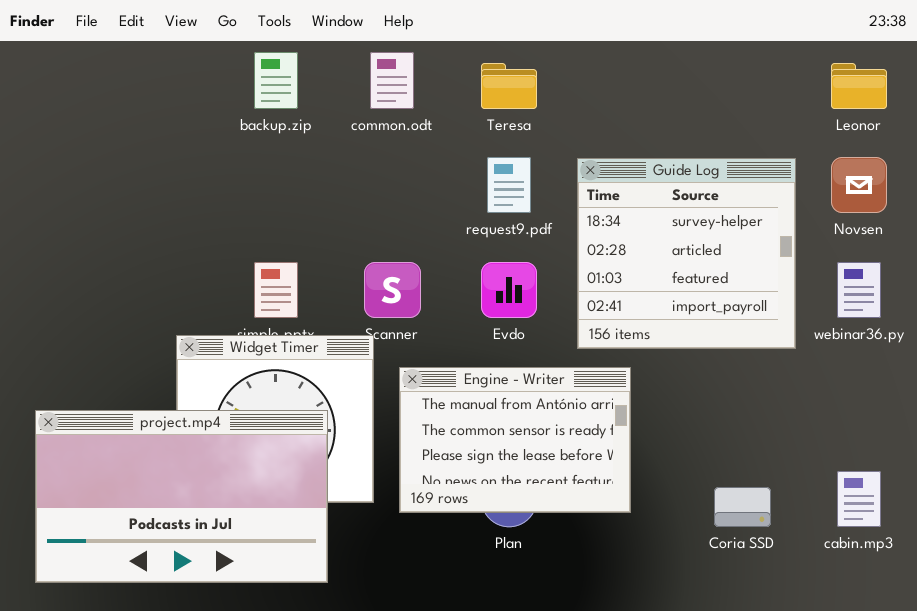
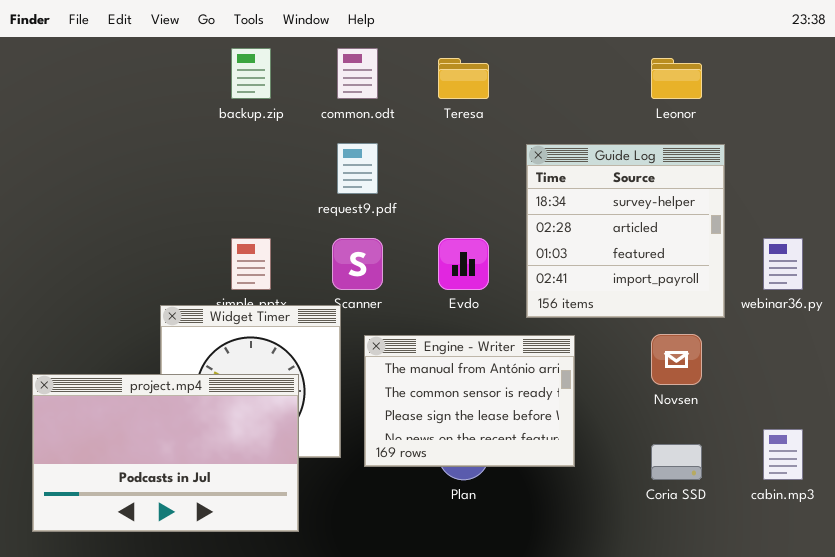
Leonor: [831,63,887,109] -> [651,58,702,99], moved
request9.pdf: [487,157,531,213] -> [337,143,378,194], moved
Novsen: [831,157,887,213] -> [651,334,702,385], moved

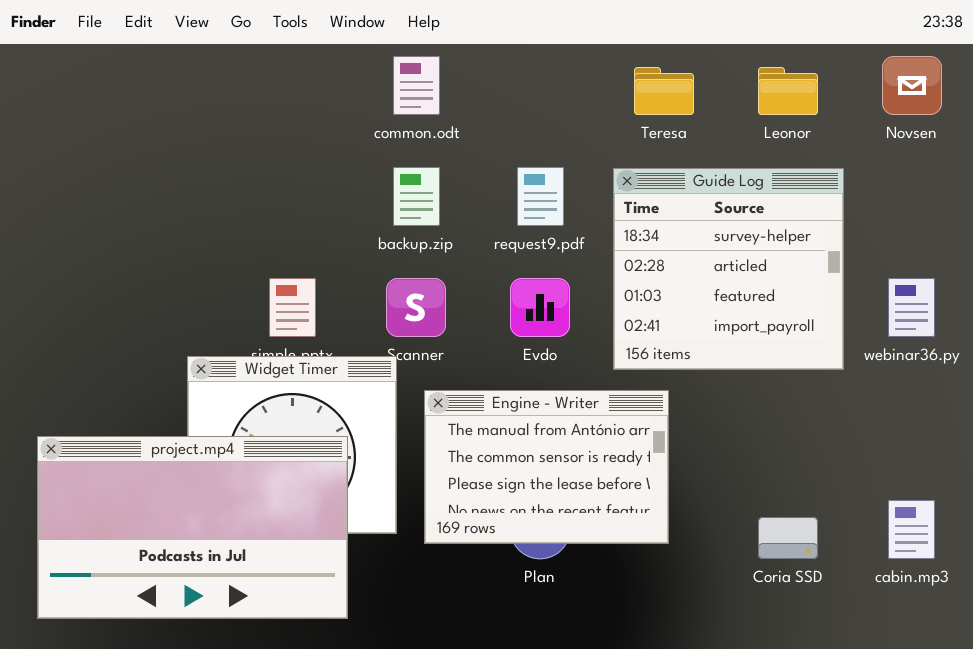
backup.zip: [231,48,271,99] -> [393,167,440,226], moved
Teresa: [438,58,489,99] -> [634,67,694,115], moved
request9.pdf: [337,143,378,194] -> [517,167,564,226], moved
Novsen: [651,334,702,385] -> [882,56,942,115], moved

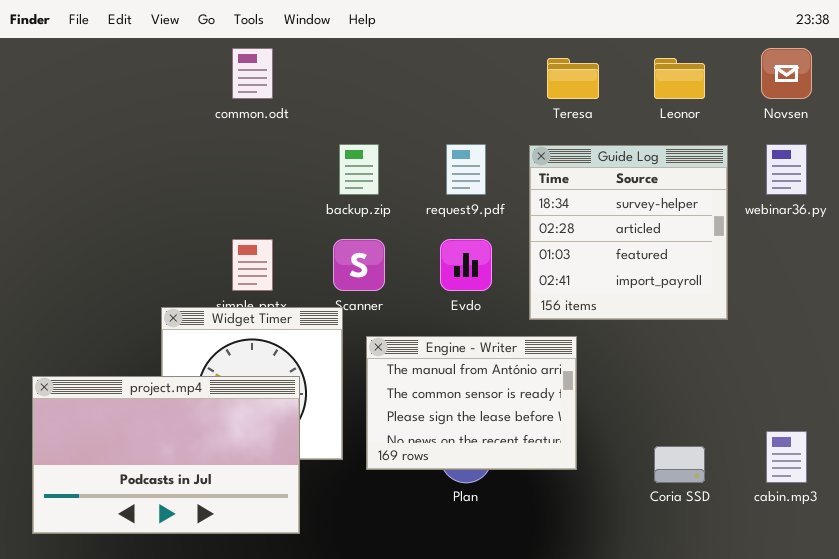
common.odt: [393,56,440,115] -> [232,48,273,99], moved
webinar36.py: [888,278,935,337] -> [766,144,807,195], moved

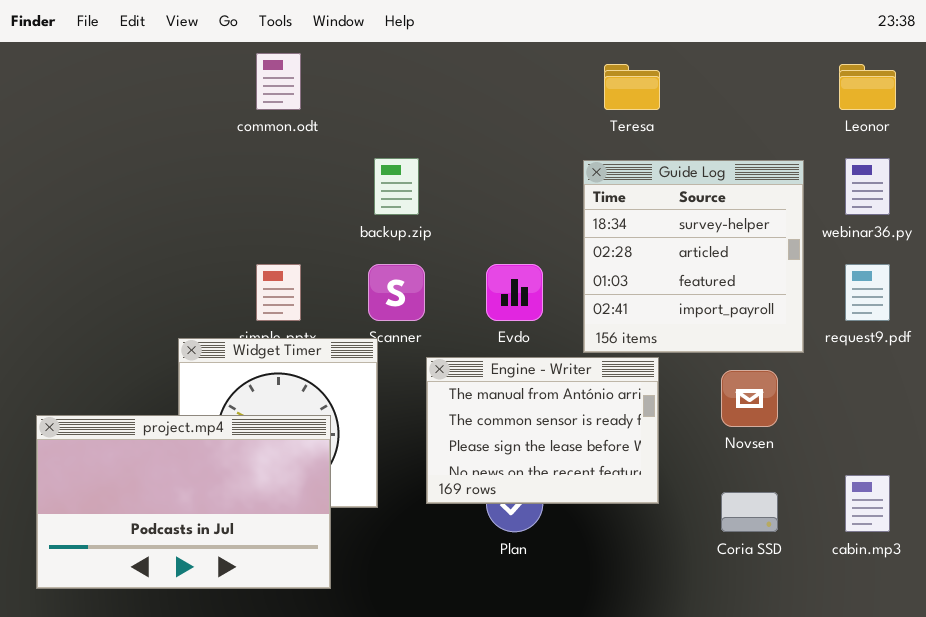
Novsen: [761,48,812,99] -> [721,370,778,427], moved
Leonor: [654,58,705,99] -> [839,64,896,110], moved
request9.pdf: [446,144,486,195] -> [845,264,890,321], moved
Engine - Writer: [366,336,577,470] -> [426,357,659,504], moved

